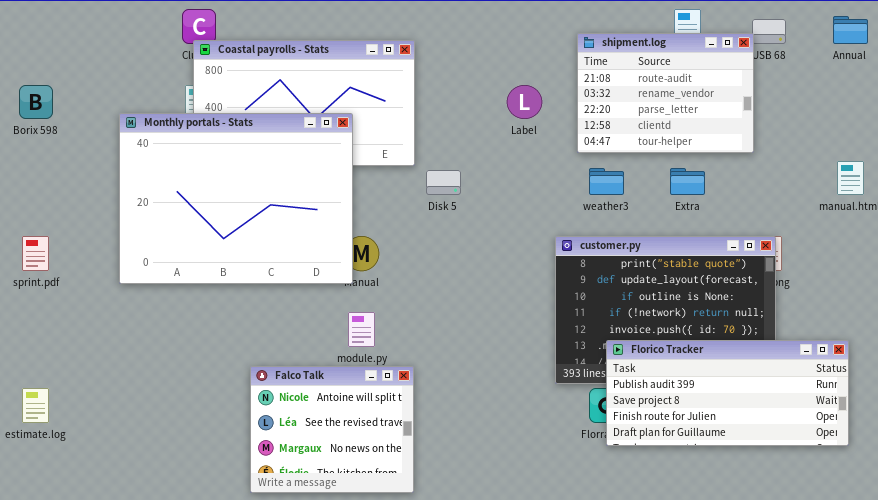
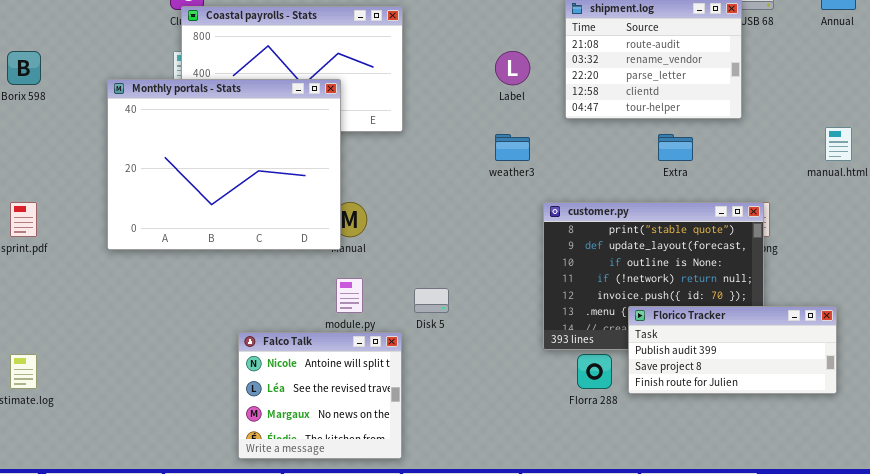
weather3: [589,168,624,195] -> [495,134,530,161], moved
Disk 5: [426,170,461,195] -> [414,288,449,313], moved
Florico Tracker: [606,340,849,446] -> [628,306,837,394], resized

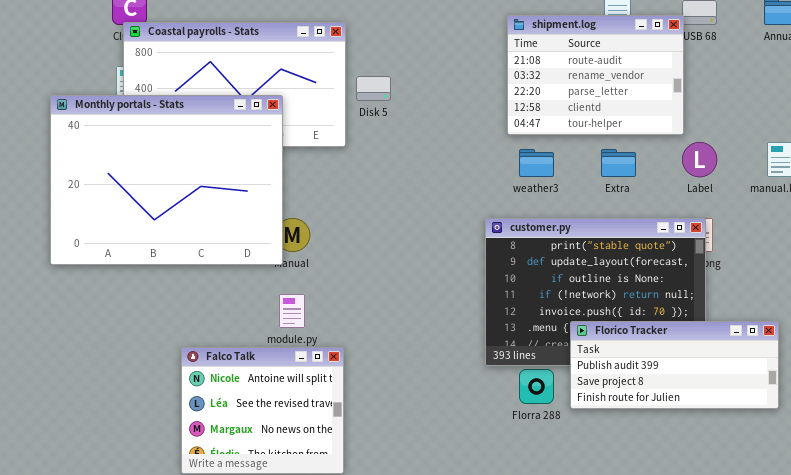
Label: [495,51,530,85] -> [682,142,717,177], moved
weather3: [495,134,530,161] -> [519,149,554,177], moved
Disk 5: [414,288,449,313] -> [356,76,391,101], moved

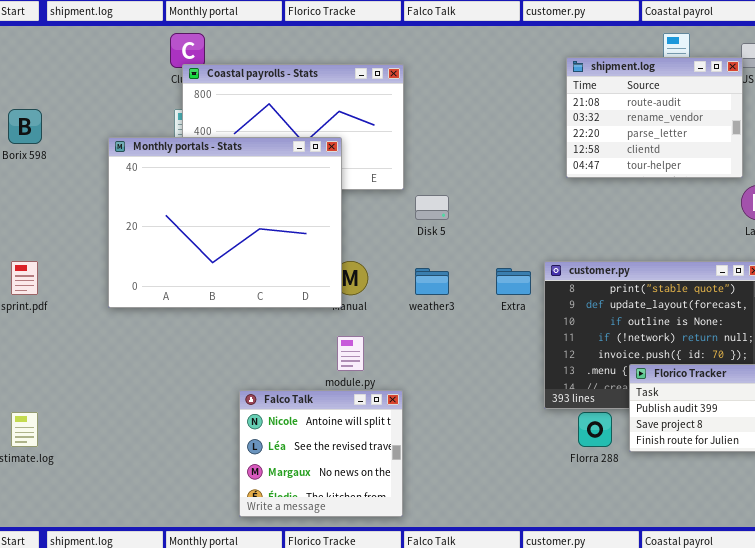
Disk 5: [356,76,391,101] -> [415,195,449,220], moved
weather3: [519,149,554,177] -> [415,268,449,295], moved
Extra: [601,149,636,177] -> [496,268,531,295], moved

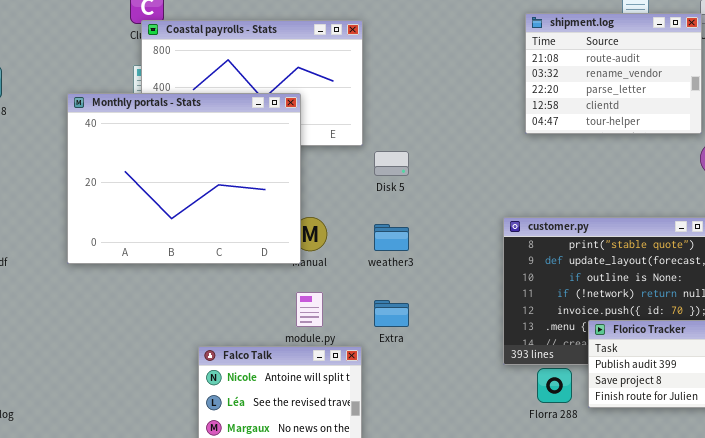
Extra: [496,268,531,295] -> [374,300,409,327], moved

